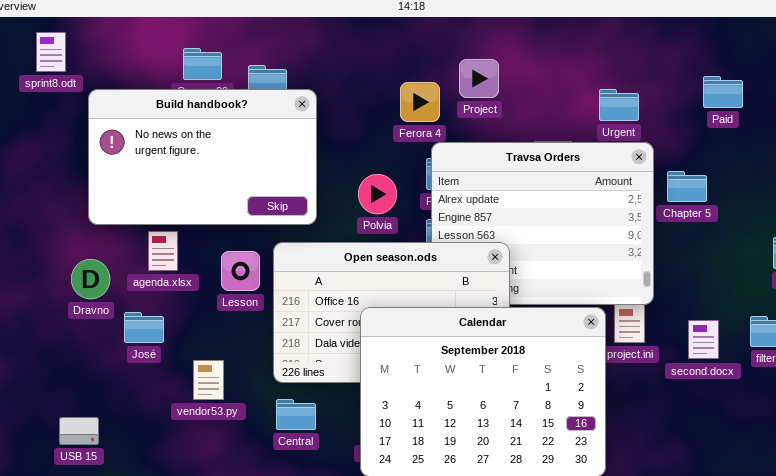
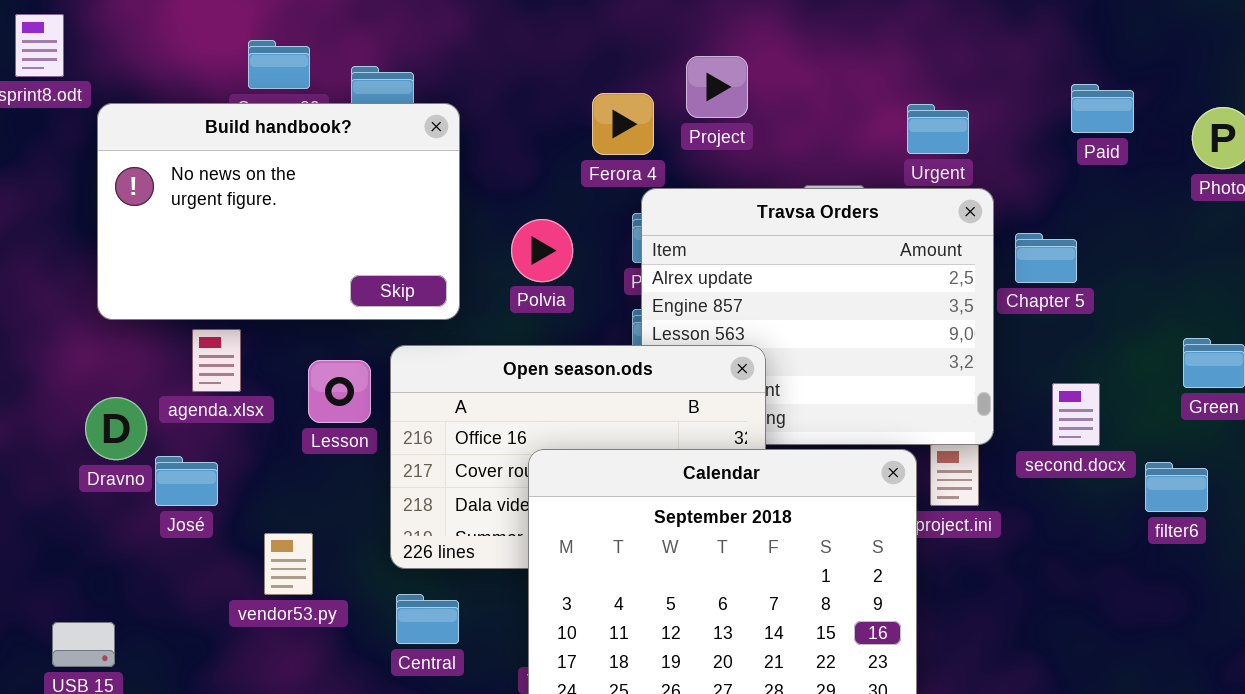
Polvia: [358,174,397,214] -> [511,219,573,282], moved
Dravno: [71,259,110,299] -> [85,397,147,460], moved
second.docx: [688,320,719,359] -> [1052,383,1100,446], moved

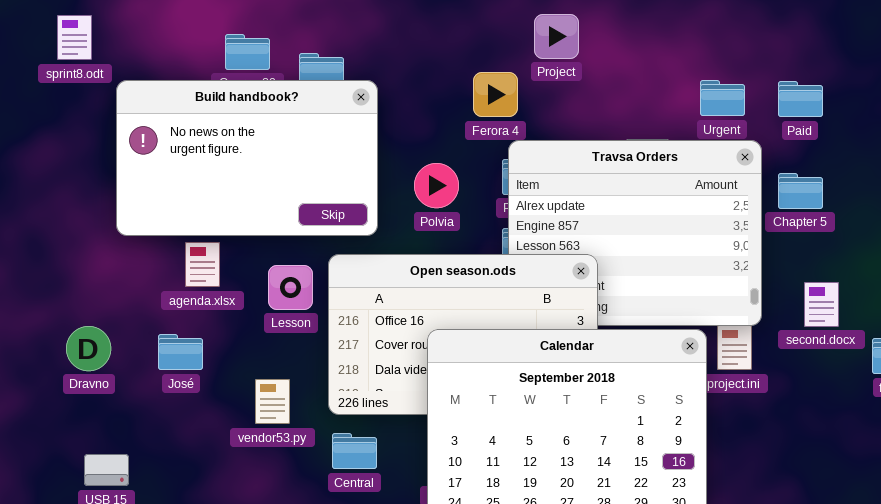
Project: [686,56,748,118] -> [534,14,579,59], moved
Paid: [1071,84,1134,133] -> [778,81,823,117], moved
Dravno: [85,397,147,460] -> [66,326,111,371], moved
vendor53.py: [264,533,313,595] -> [255,379,290,424], moved

